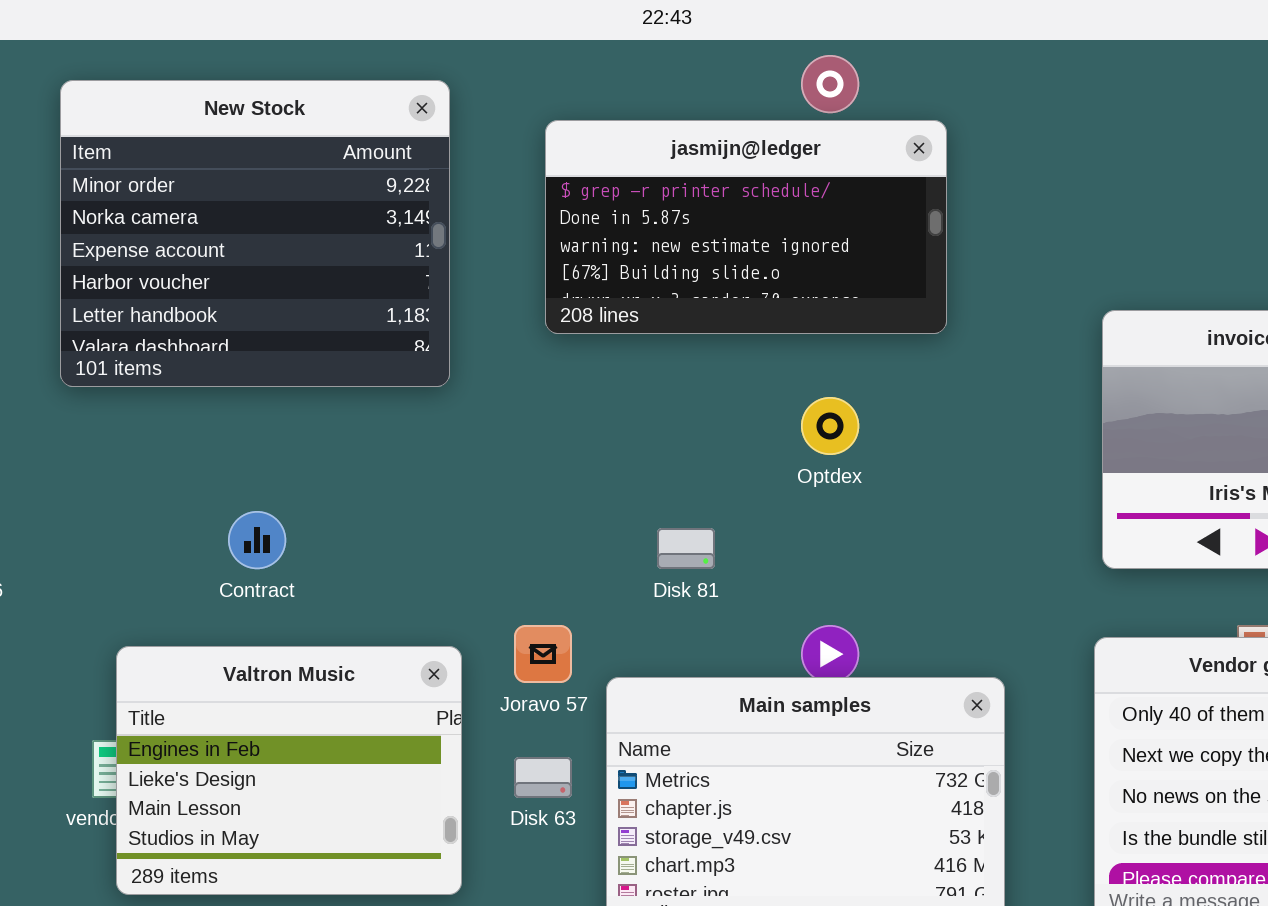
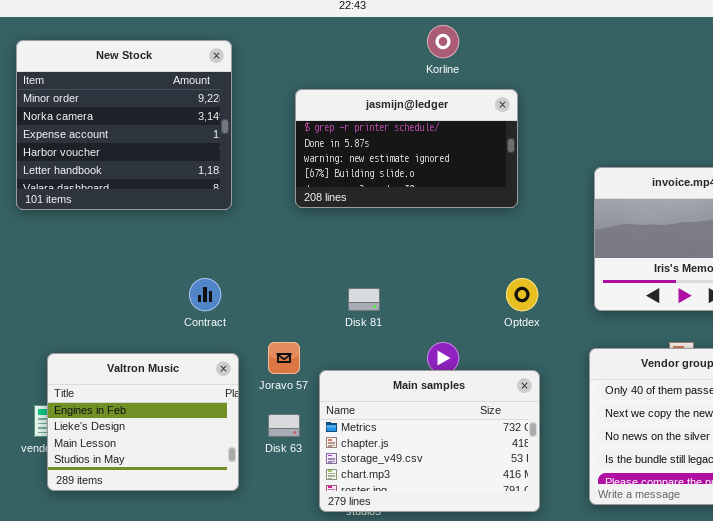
jasmijn@ledger: [545,120,947,334] -> [295,89,518,208], moved
Optdex: [801,397,859,455] -> [506,278,538,311], moved
Contract: [228,511,286,569] -> [189,278,221,311], moved

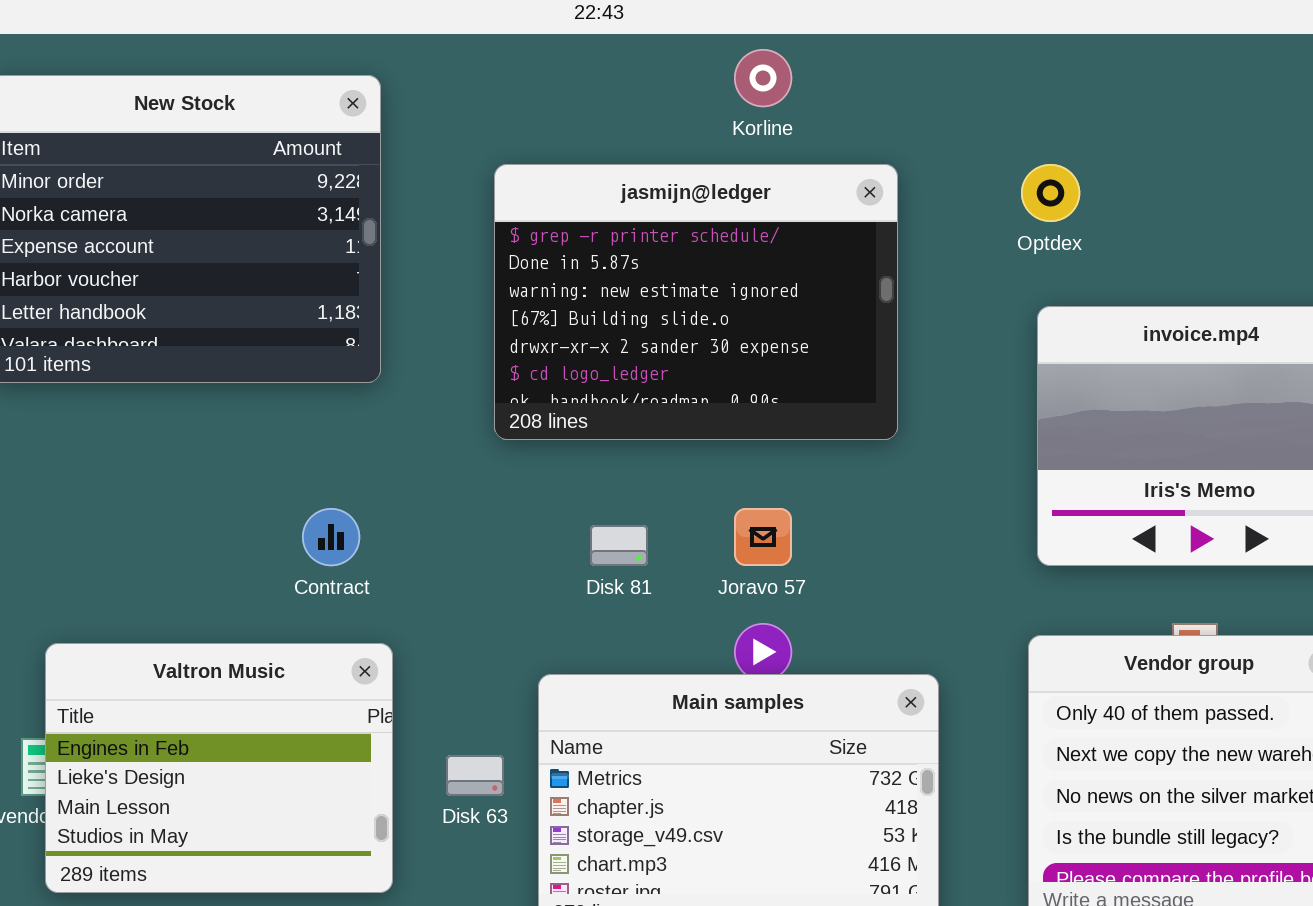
jasmijn@ledger: [295,89,518,208] -> [494,164,898,440], resized
Optdex: [506,278,538,311] -> [1021,164,1080,222], moved
Joravo 57: [268,342,300,374] -> [734,508,792,566], moved

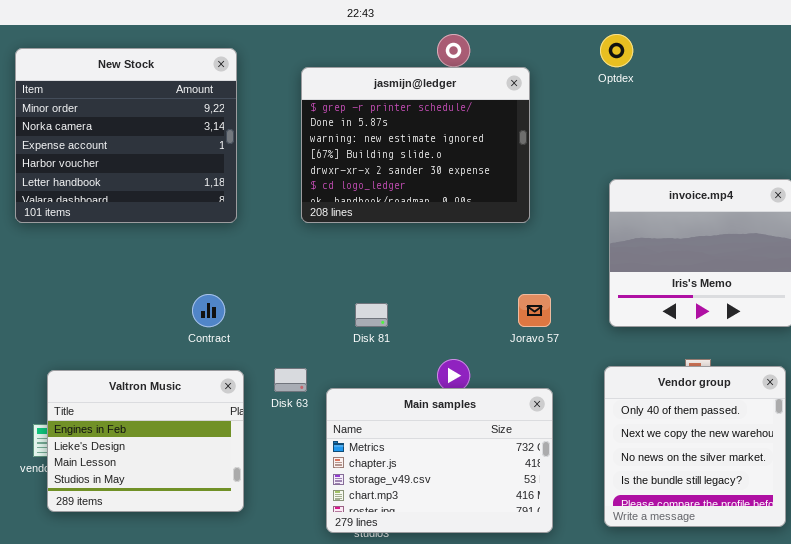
jasmijn@ledger: [494,164,898,440] -> [301,67,530,223], moved
Optdex: [1021,164,1080,222] -> [600,34,633,67], moved
Joravo 57: [734,508,792,566] -> [518,294,551,327], moved
Disk 63: [446,755,504,796] -> [274,368,307,392], moved

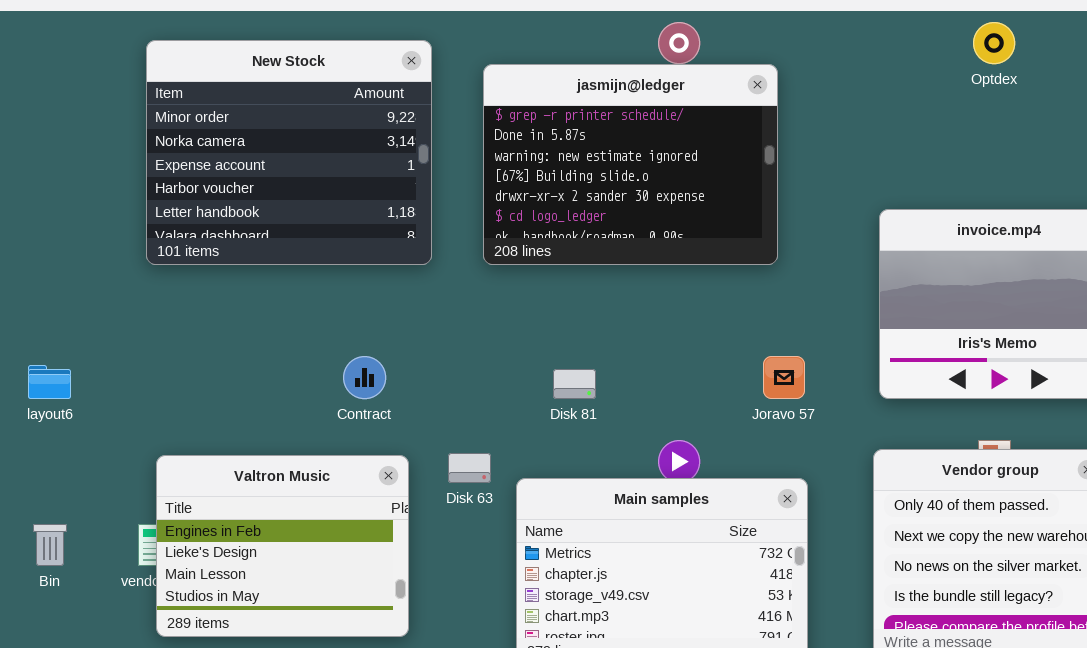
Optdex: [600,34,633,67] -> [973,22,1015,64], moved
New Stock: [15,48,237,223] -> [146,40,432,265], moved

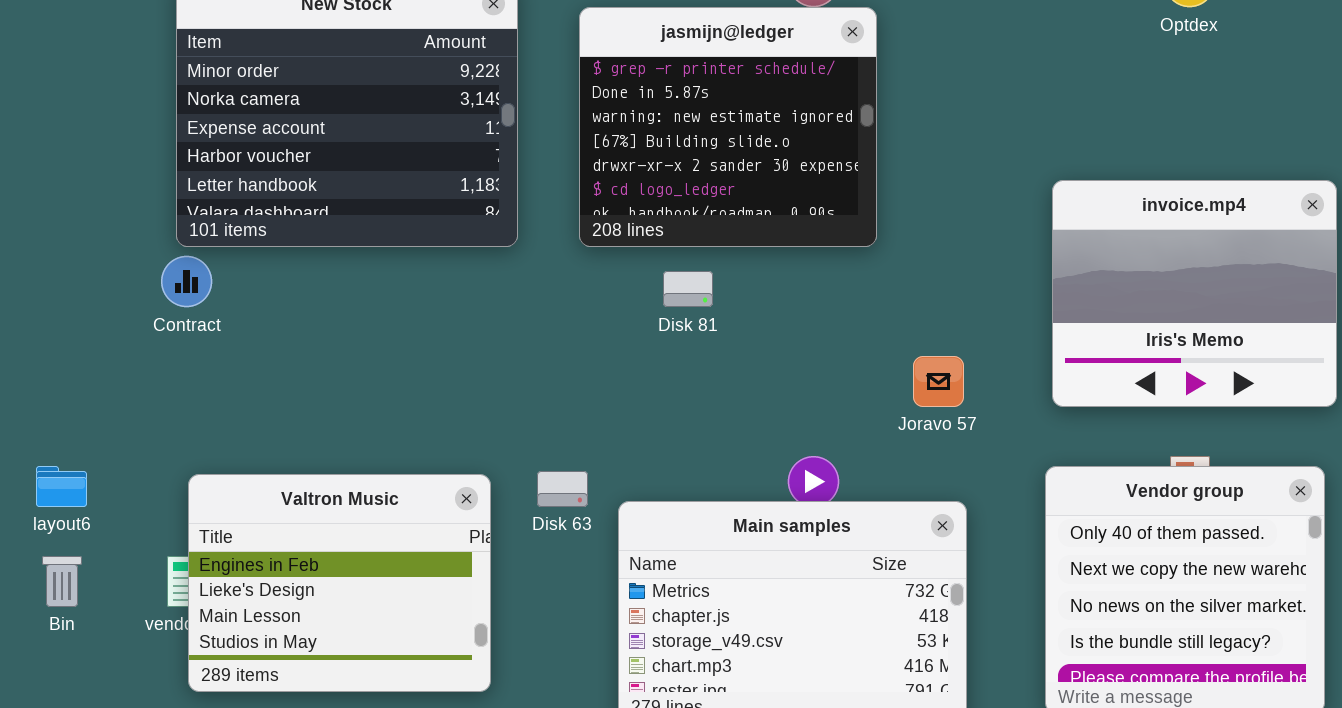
jasmijn@ledger: [483,64,778,265] -> [579,7,877,247], resized
Contract: [343,356,386,399] -> [161,256,212,307], moved
layout6: [28,365,71,399] -> [36,466,87,507], moved
Disk 81: [553,369,596,399] -> [663,271,713,307], moved

